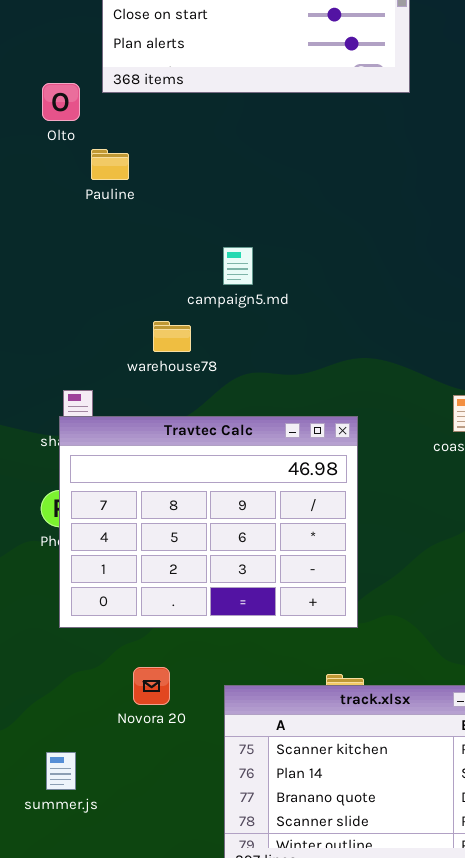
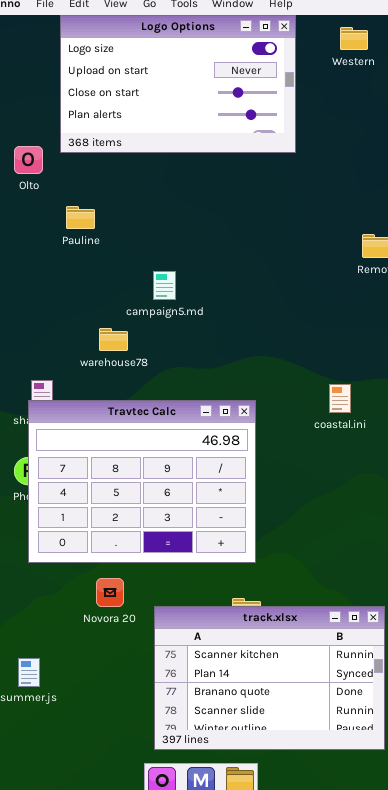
Pauline: [91,149,129,180] -> [66,206,95,229], moved
Novora 20: [133,667,170,705] -> [96,578,124,607], moved

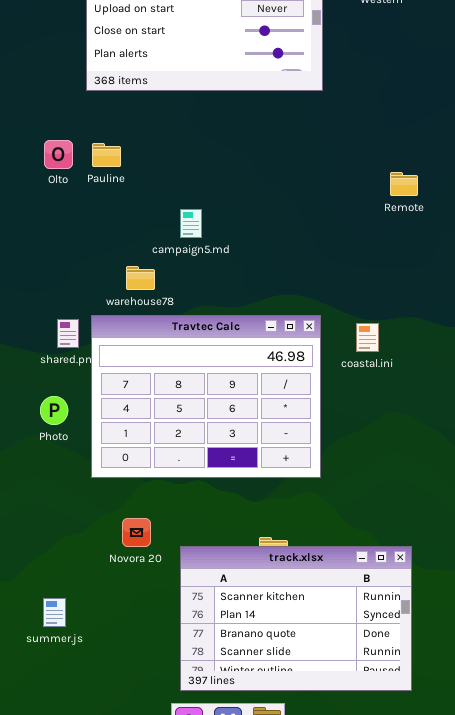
Olto: [14,146,43,174] -> [44,140,73,169], moved
Travtec Calc: [28,400,256,563] -> [91,315,321,478], moved

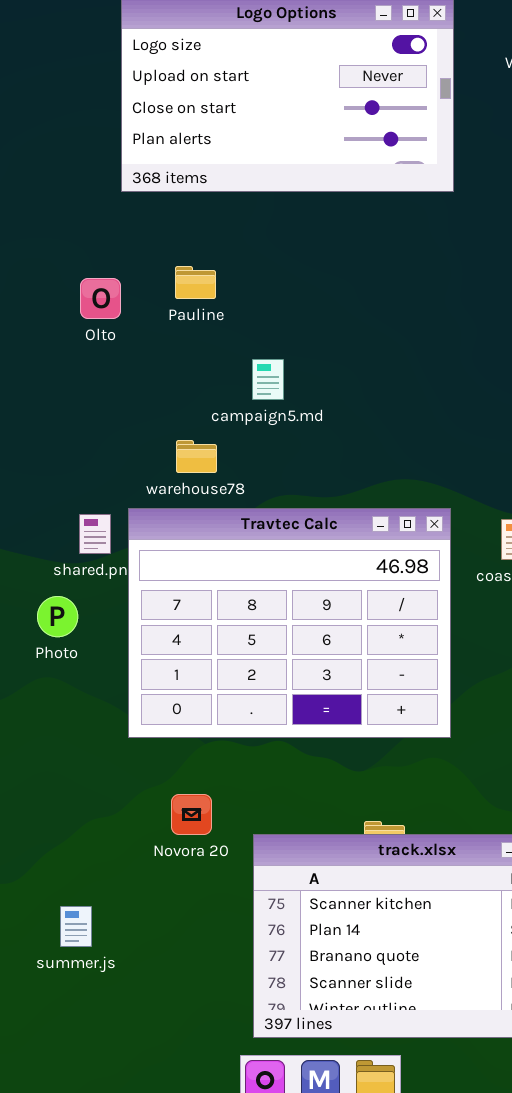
Olto: [44,140,73,169] -> [80,278,121,319], moved
Pauline: [92,143,121,167] -> [175,266,216,299], moved
Photo: [40,396,68,425] -> [37,596,78,637], moved

